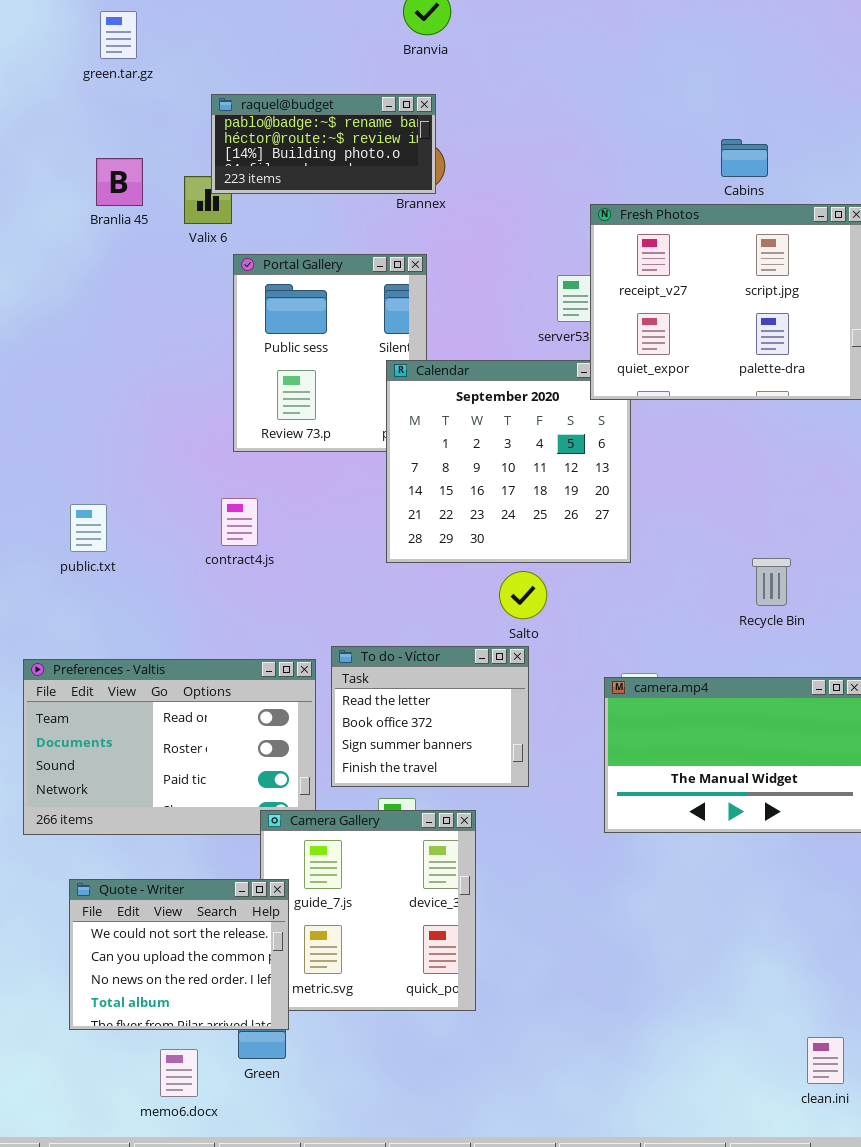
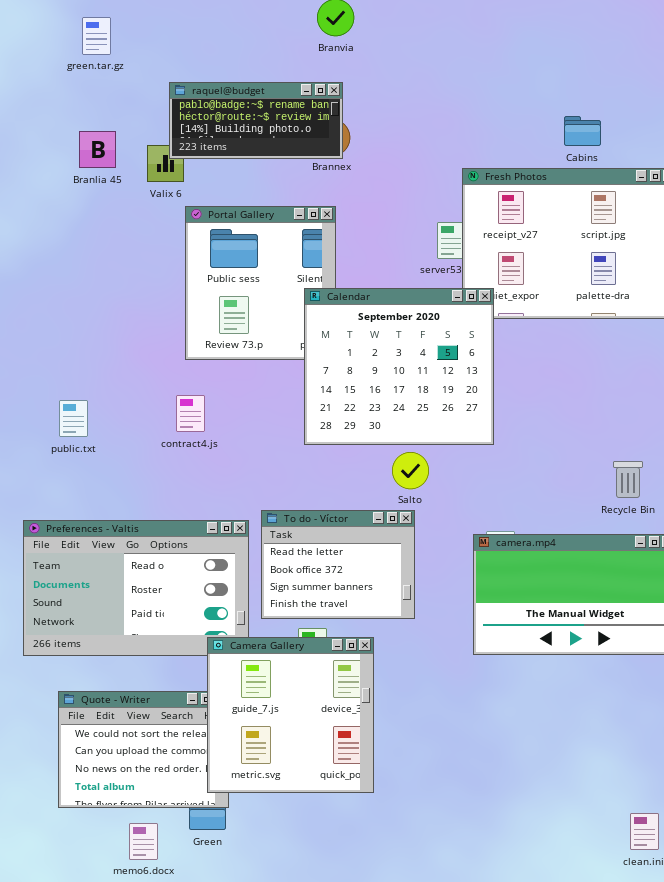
Calendar: [386,360,631,563] -> [304,288,494,445], raised
Recycle Bin: [752,558,791,606] -> [613,461,643,498], moved
Camera Gallery: [260,810,476,1011] -> [207,637,374,793], raised

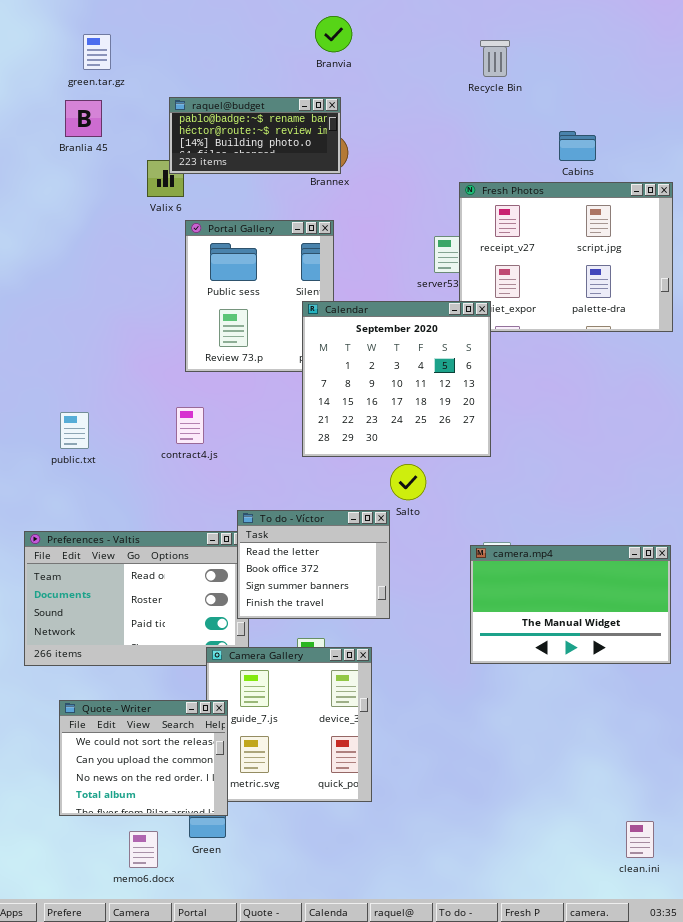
Branlia 45: [79,131,116,168] -> [65,100,102,137], moved
Recycle Bin: [613,461,643,498] -> [480,40,510,77], moved
To do - Víctor: [261,510,415,619] -> [237,510,390,619], moved
Quote - Writer: [58,691,229,808] -> [59,700,228,816], raised

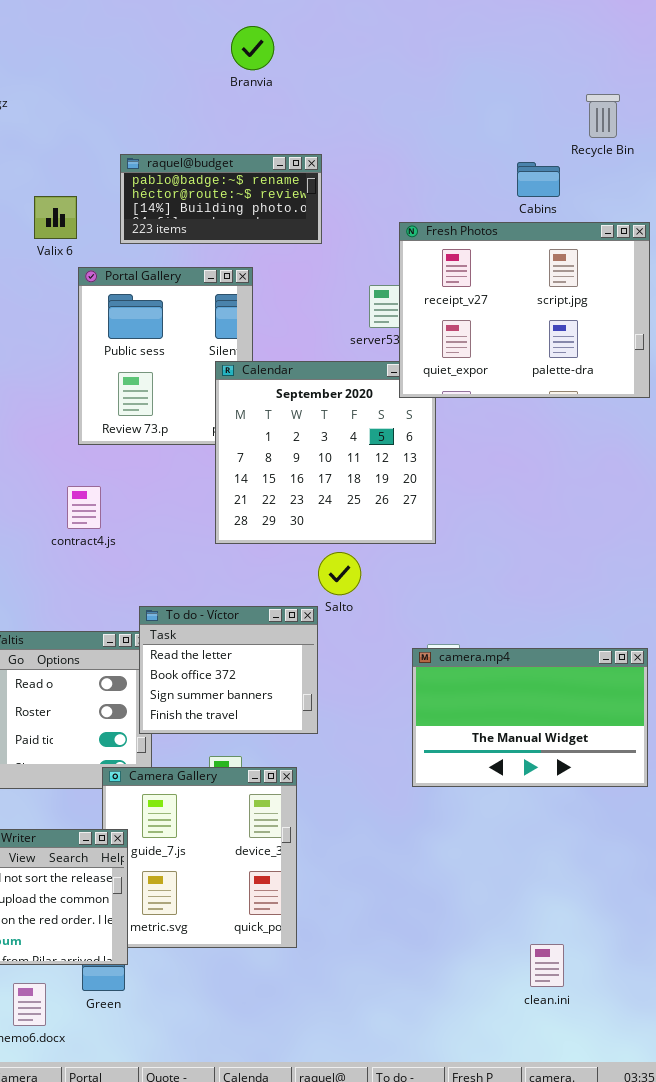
Recycle Bin: [480,40,510,77] -> [586,94,620,138], moved
raquel@budget: [169,97,341,174] -> [120,154,322,244], moved
Fresh Photos: [459,182,673,332] -> [399,222,650,398], raised
clean.ini: [626,821,654,858] -> [530,944,564,987], moved

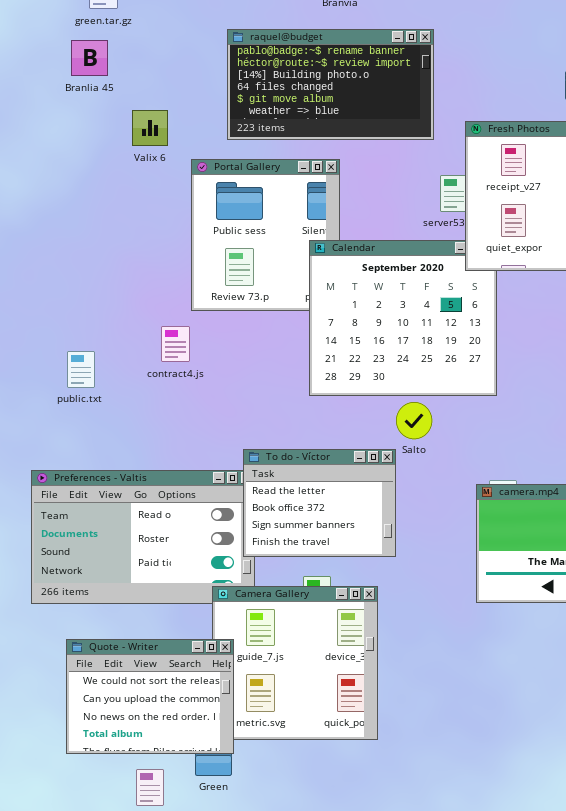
raquel@budget: [120,154,322,244] -> [227,29,434,140], resized
Valix 6: [34,196,77,239] -> [132,110,168,146], moved
contract4.js: [67,486,101,529] -> [161,326,190,362], moved

